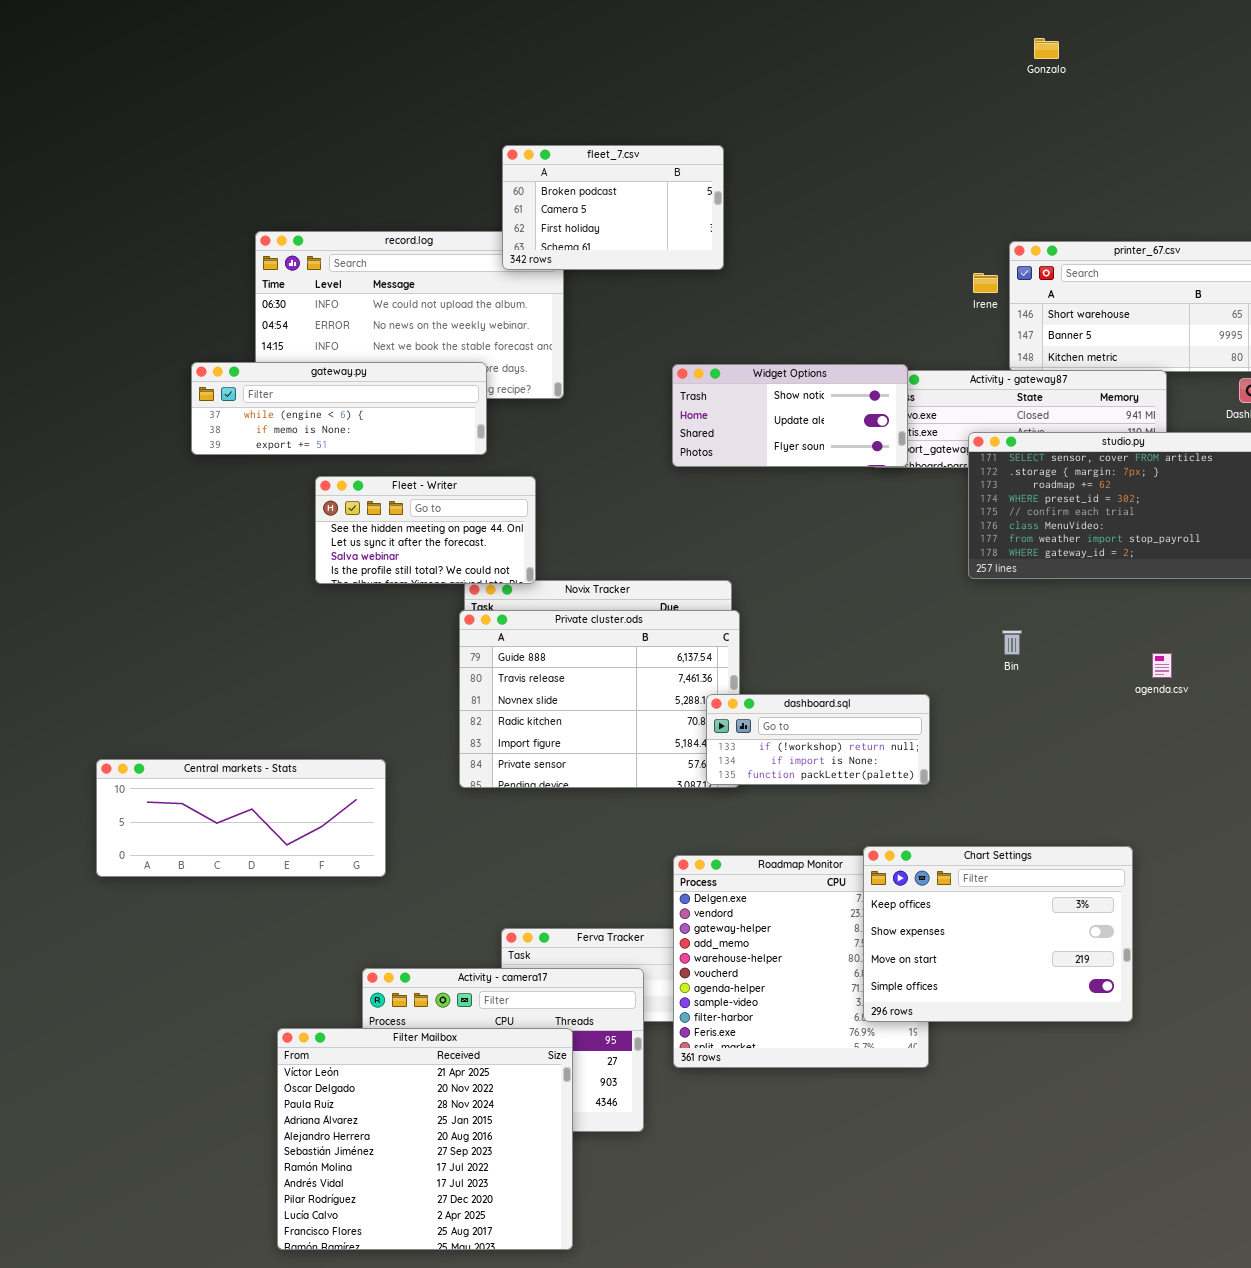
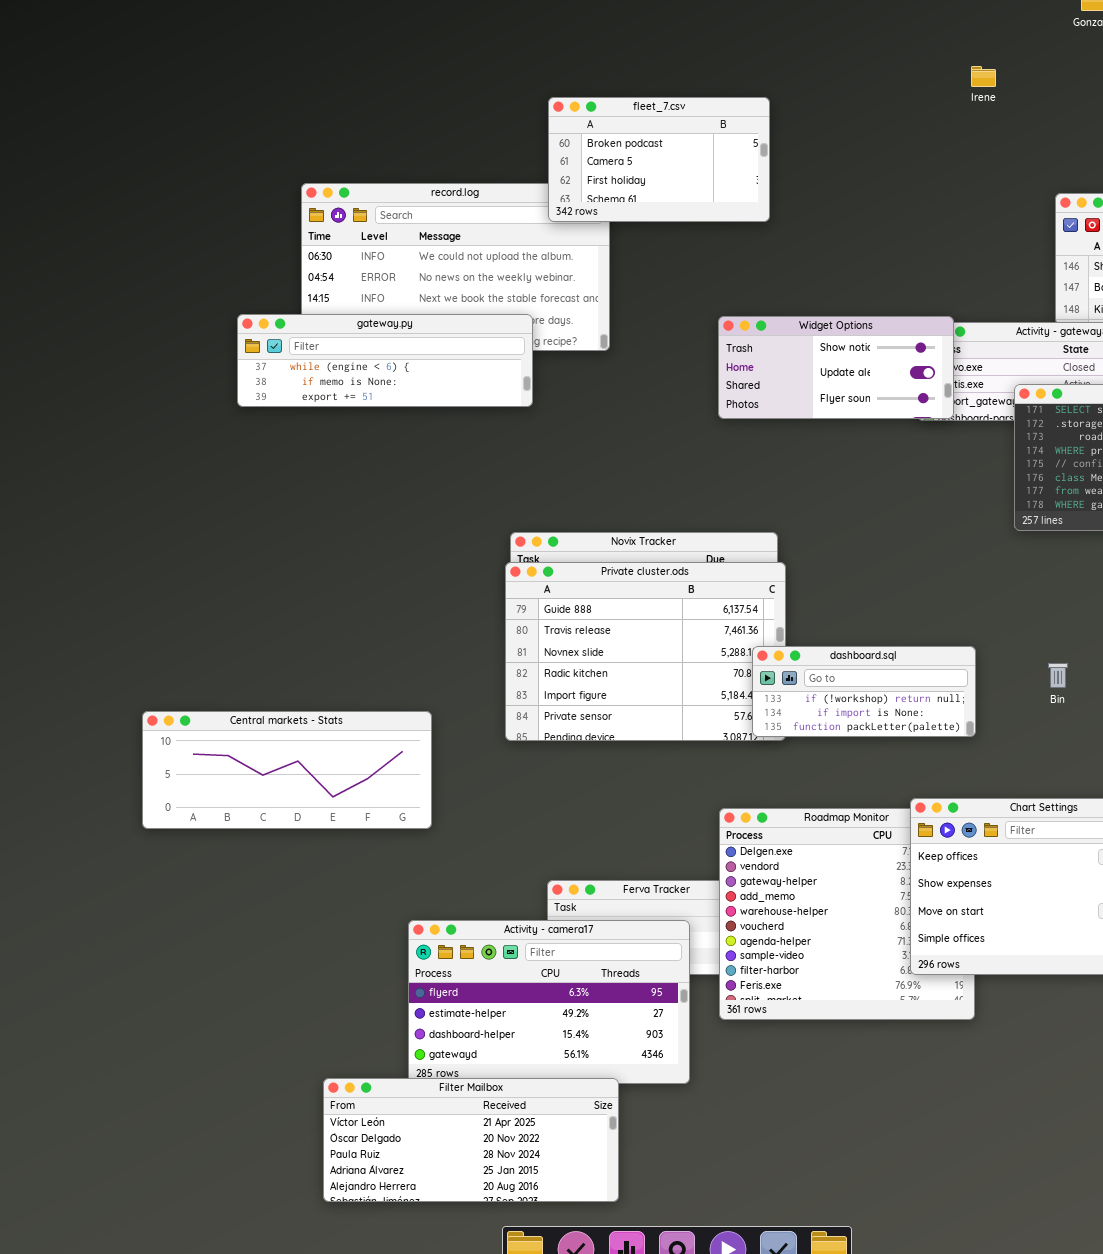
Irene: [973,273,998,293] -> [971,66,996,87], moved
Fleet - Writer: [315,476,536,584] -> none, closed
Bin: [1002,630,1022,655] -> [1048,663,1068,688], moved
Filter Mailbox: [277,1028,573,1250] -> [323,1078,619,1202], resized

